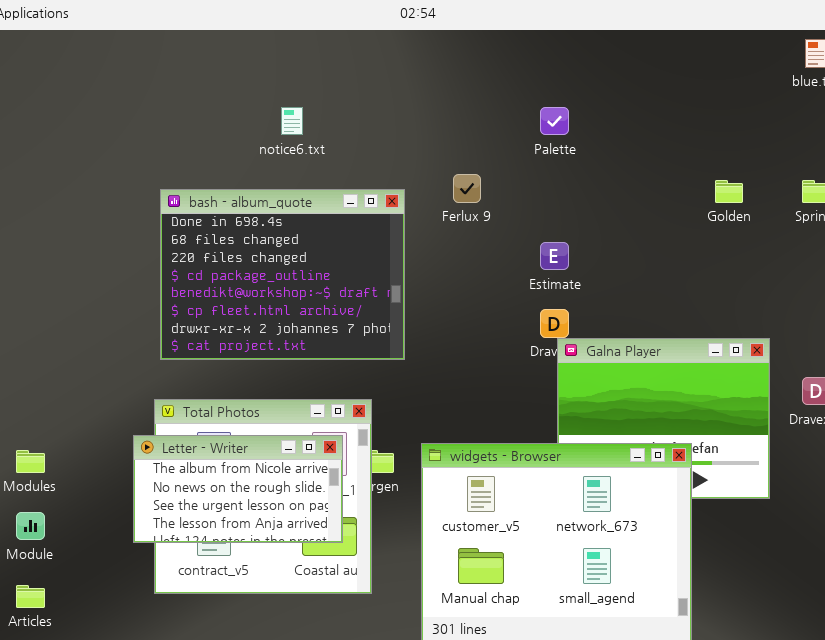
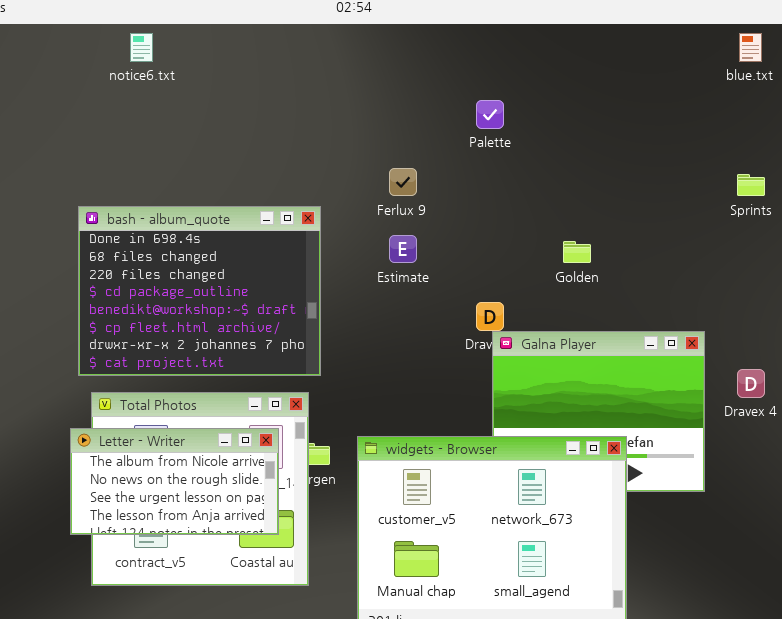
notice6.txt: [281,107,303,135] -> [130,33,153,62], moved
Golden: [715,180,743,203] -> [563,241,591,263], moved
bash - album_quote: [160,189,405,360] -> [78,206,321,376], moved
Estimate: [540,242,569,270] -> [389,235,417,263], moved

